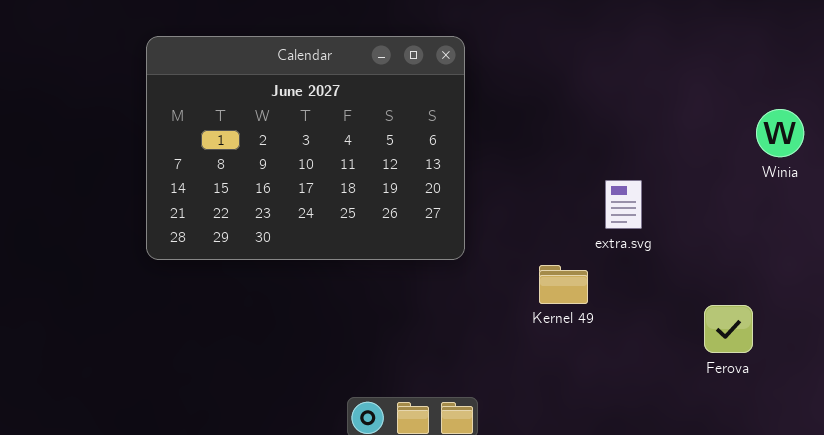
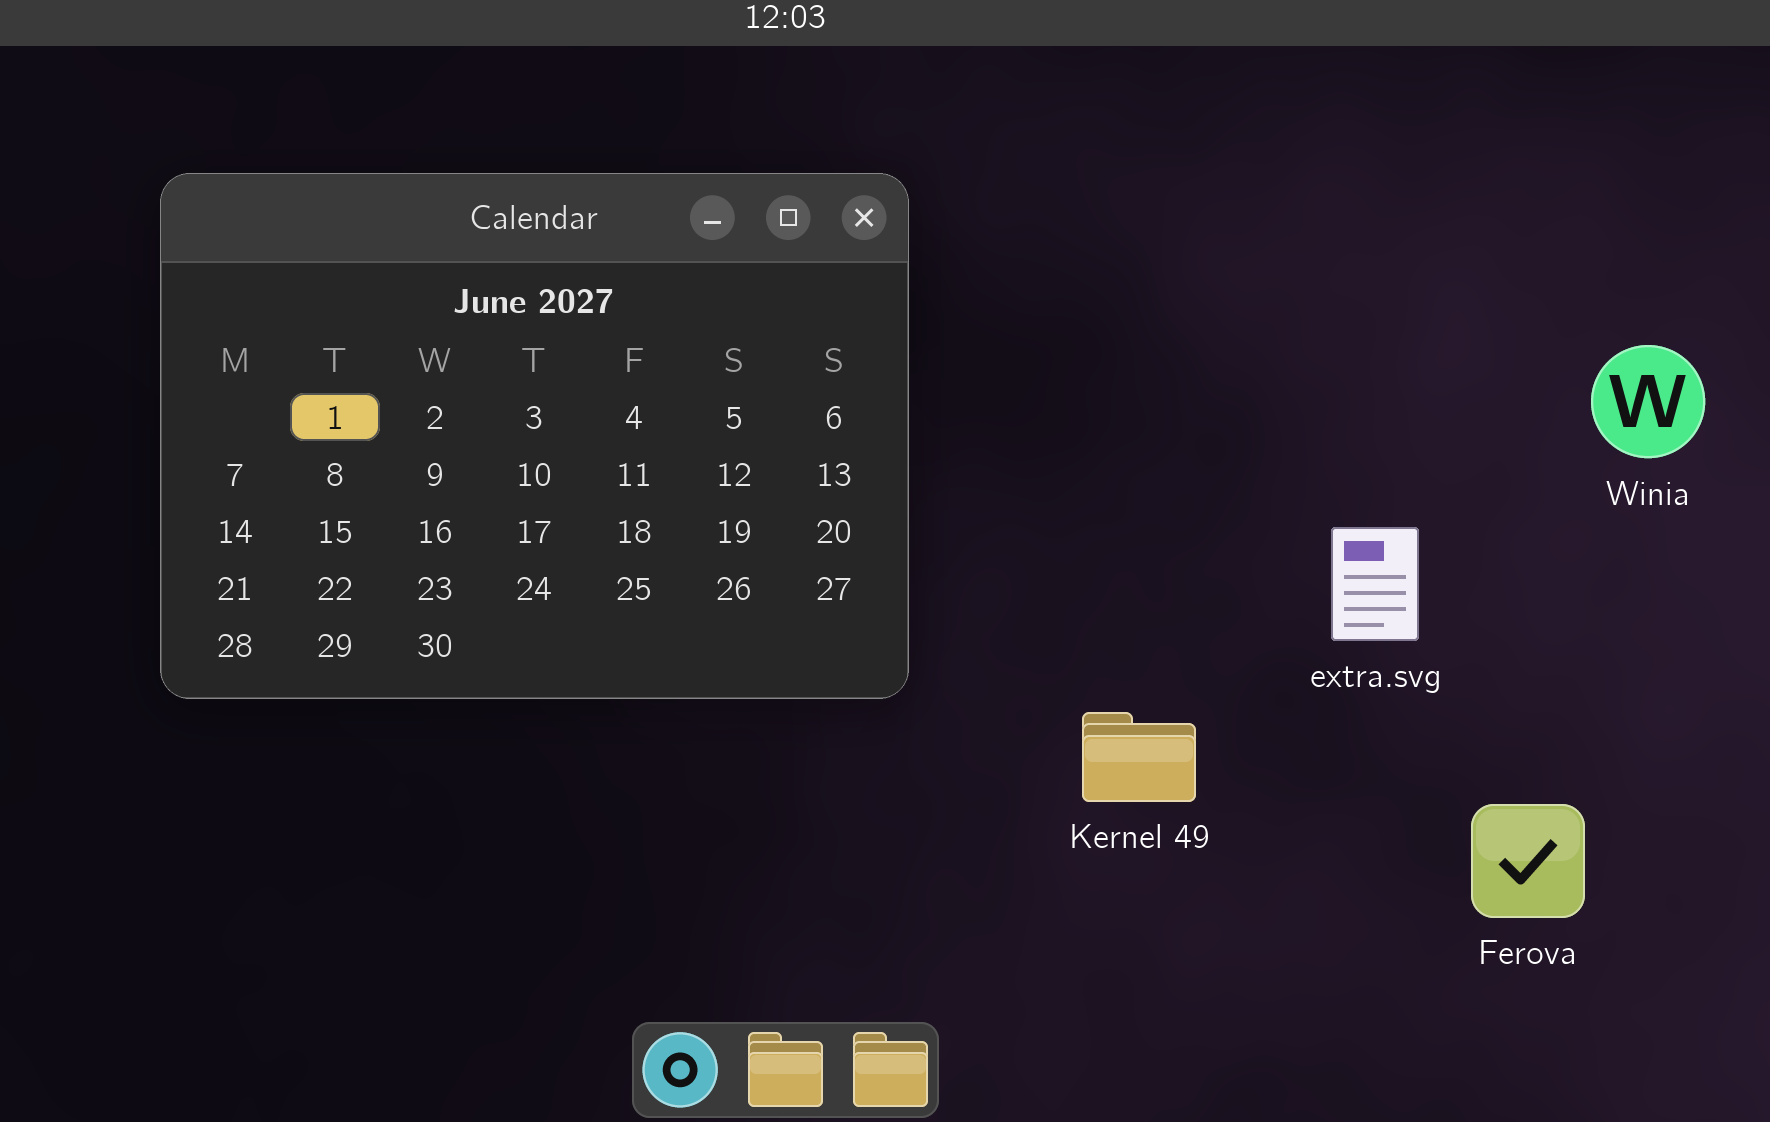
extra.svg: [605,180,642,229] -> [1331,527,1419,641], moved

